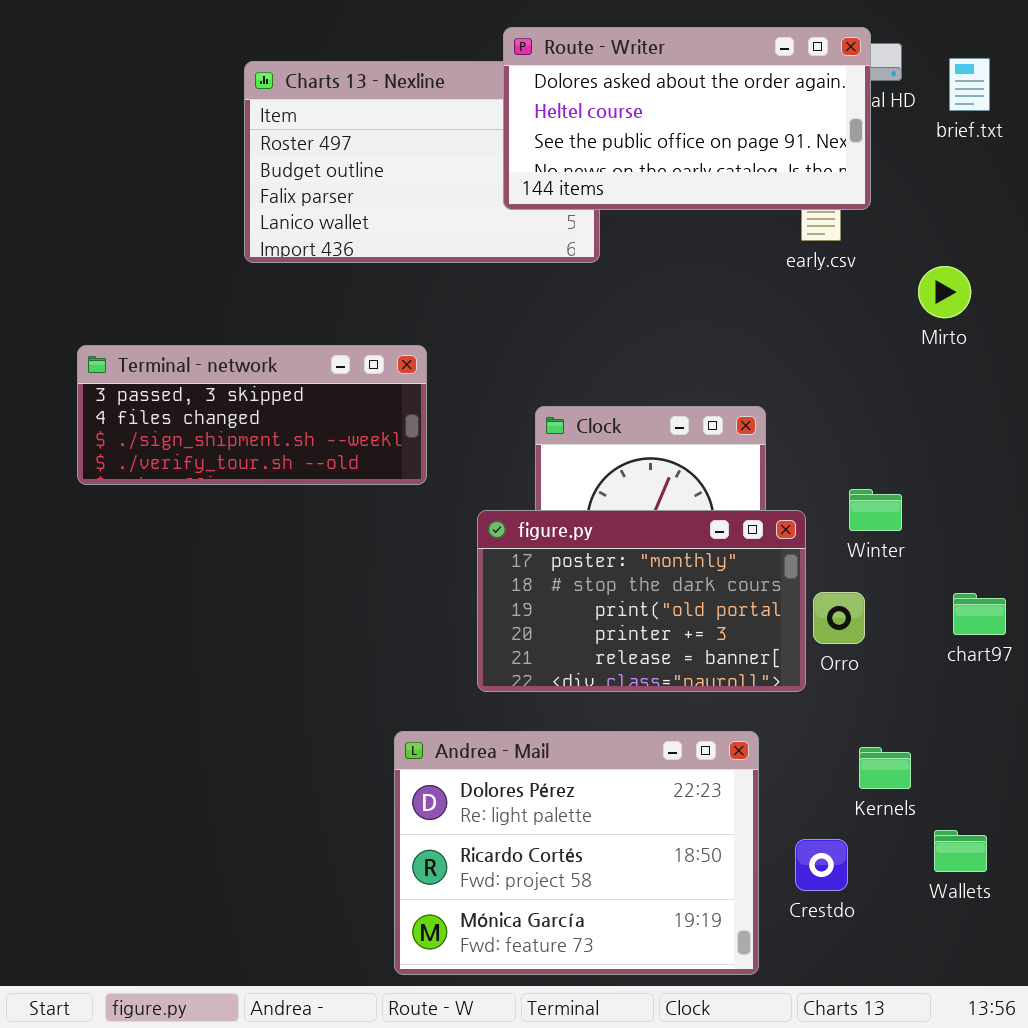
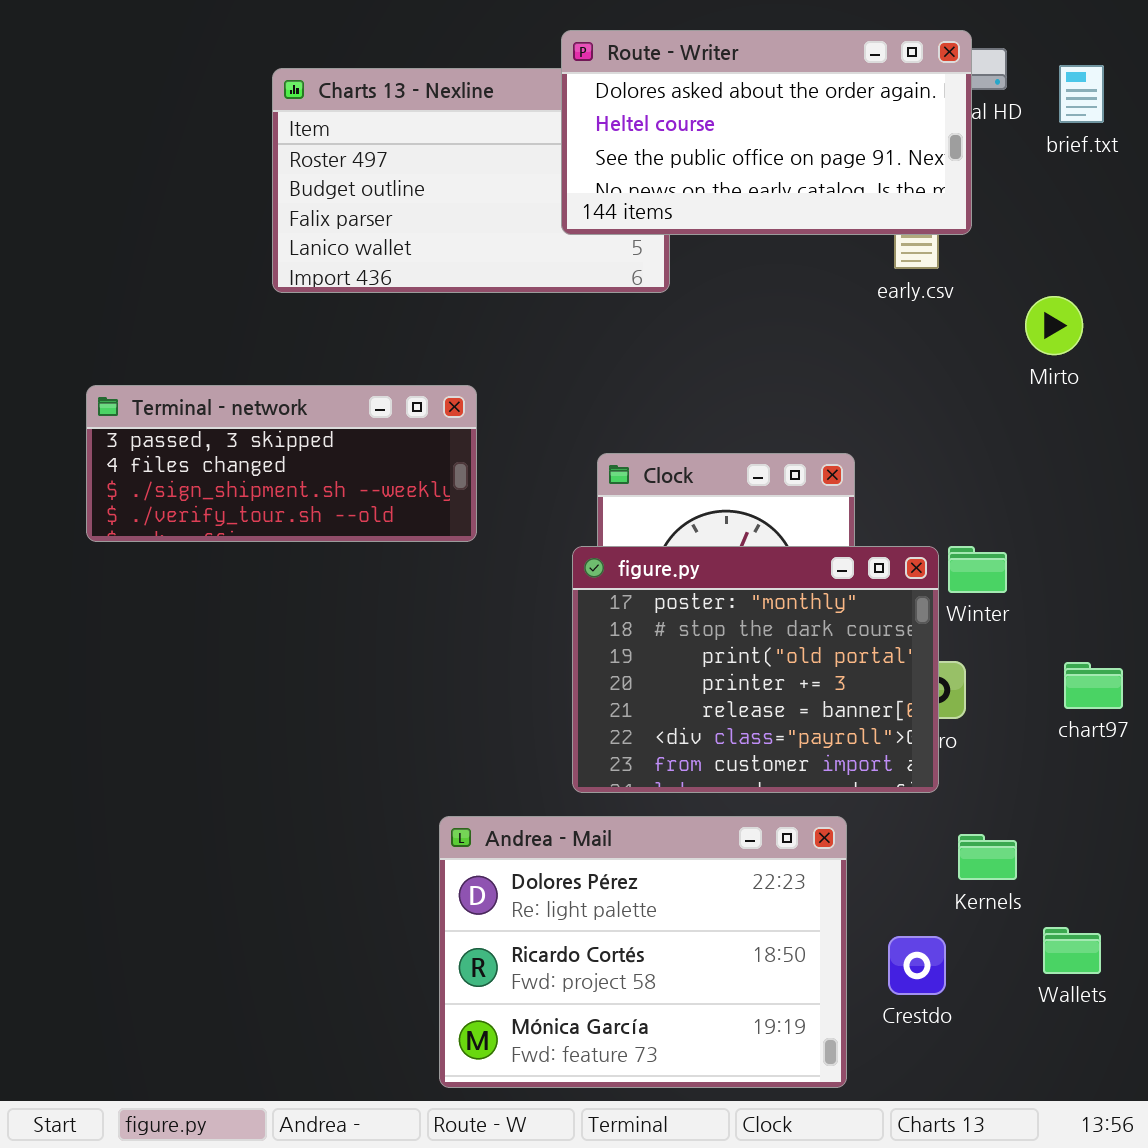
figure.py: [477,510,806,692] -> [572,546,939,793], moved, resized

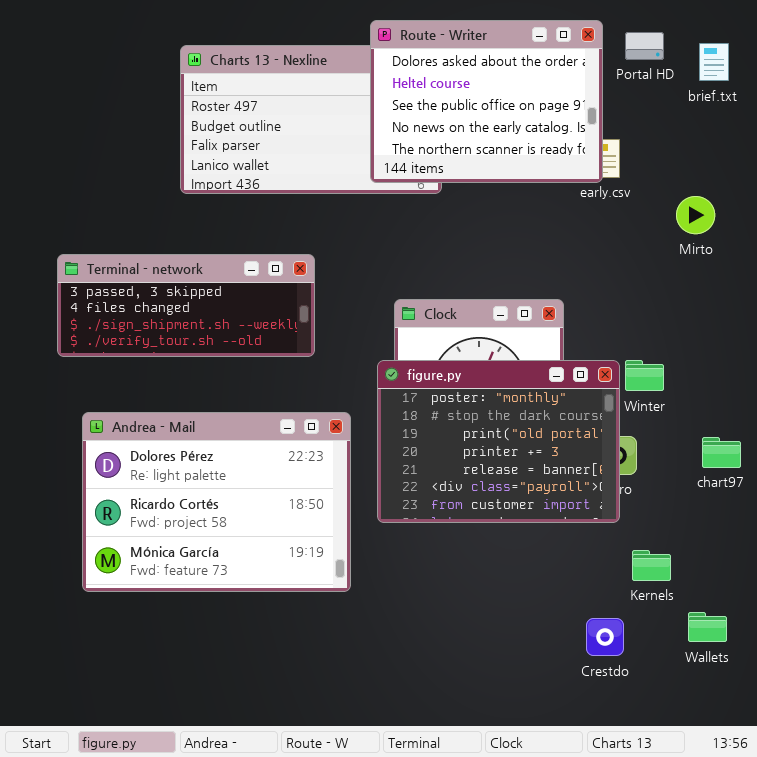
Route - Writer: [561,30,972,235] -> [370,20,603,183], resized
Andrea - Mail: [439,816,847,1088] -> [82,412,351,592], moved

